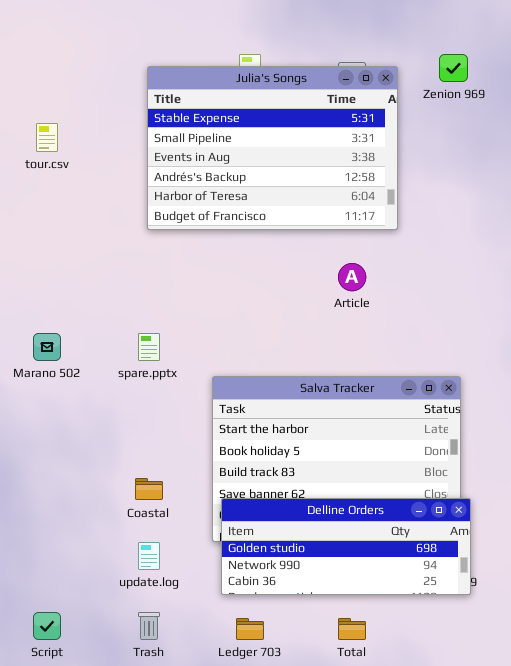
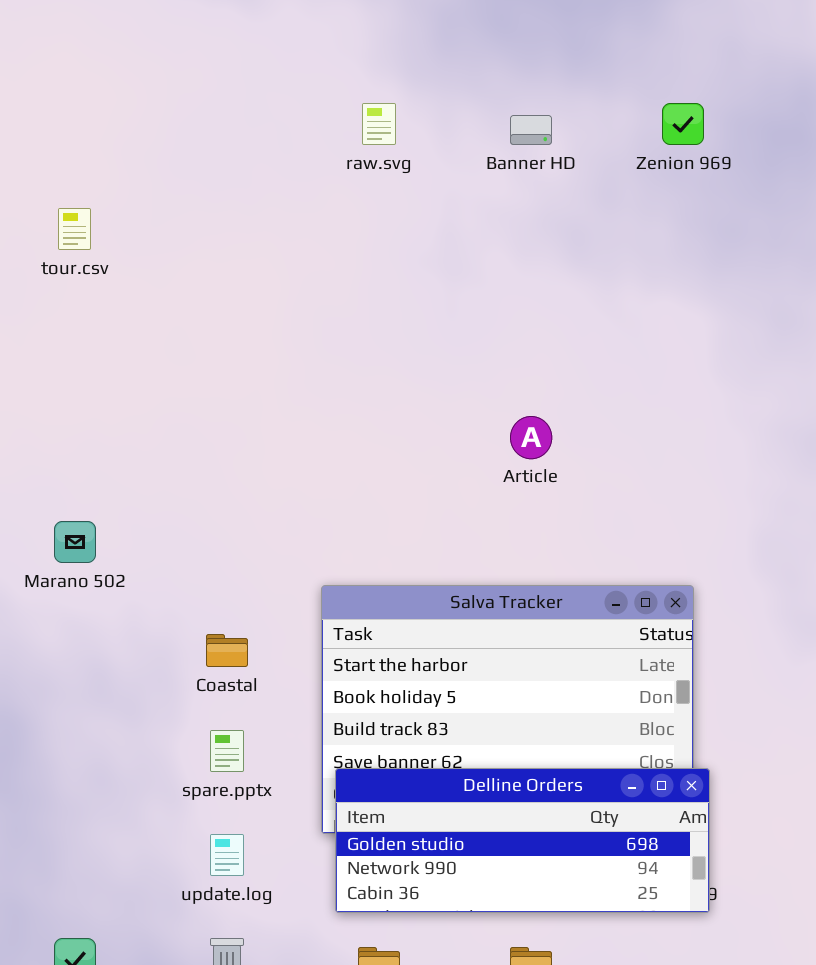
Julia's Songs: [147,66,398,230] -> none, closed
spare.pptx: [138,333,160,361] -> [210,730,244,772], moved
Coastal: [135,478,163,500] -> [206,634,248,667], moved

